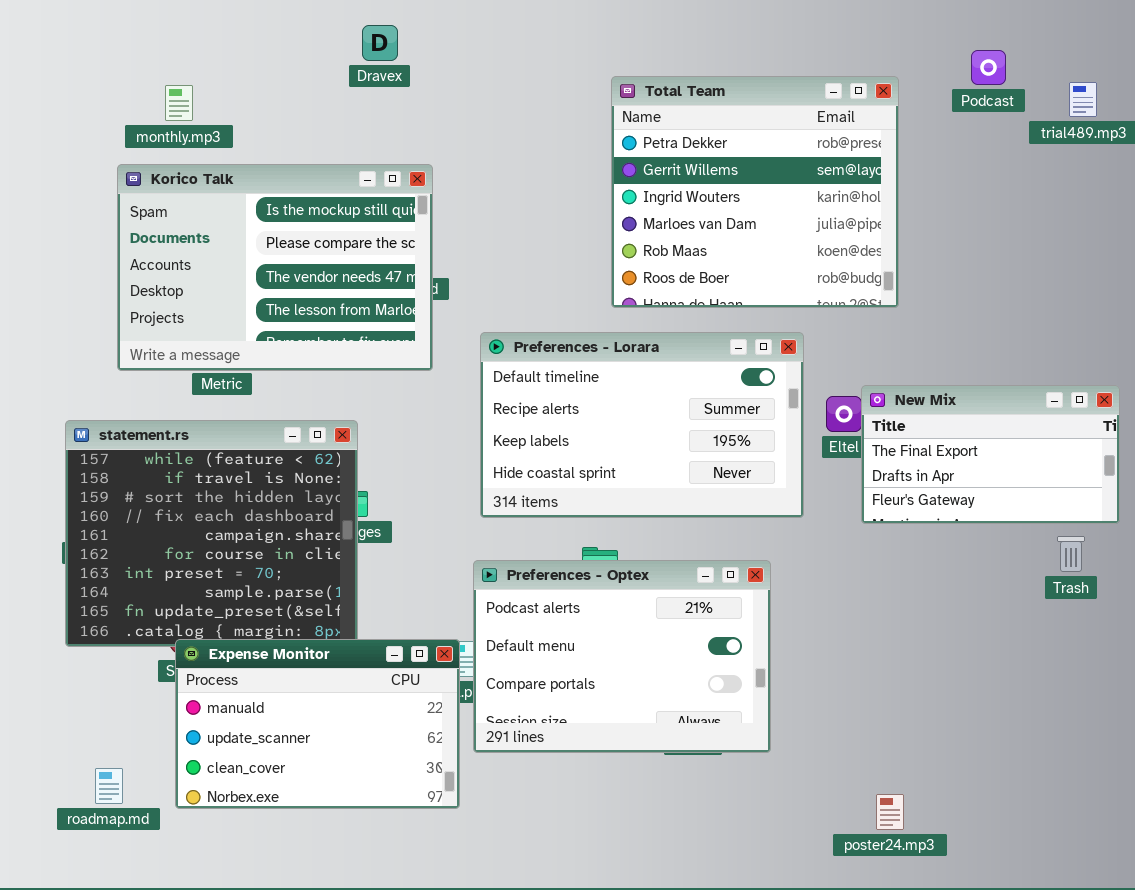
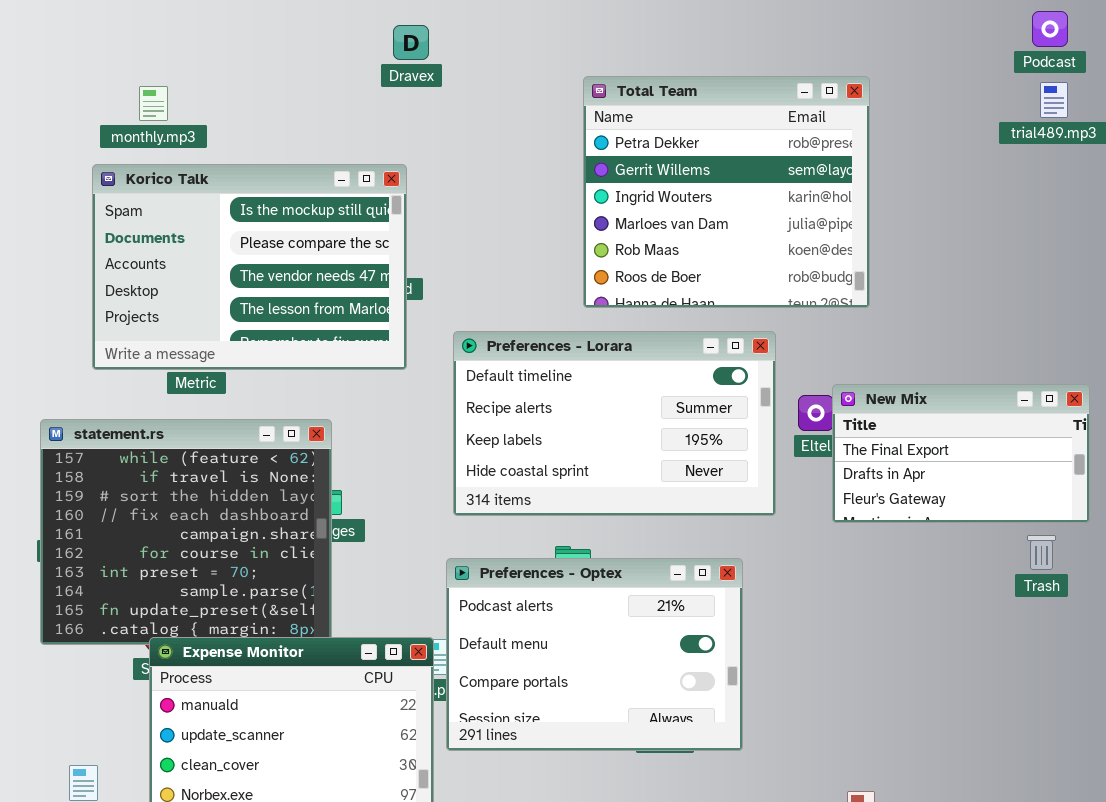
Dravex: [362,25,398,61] -> [393,25,429,60], moved
Podcast: [971,50,1006,85] -> [1032,11,1068,47], moved

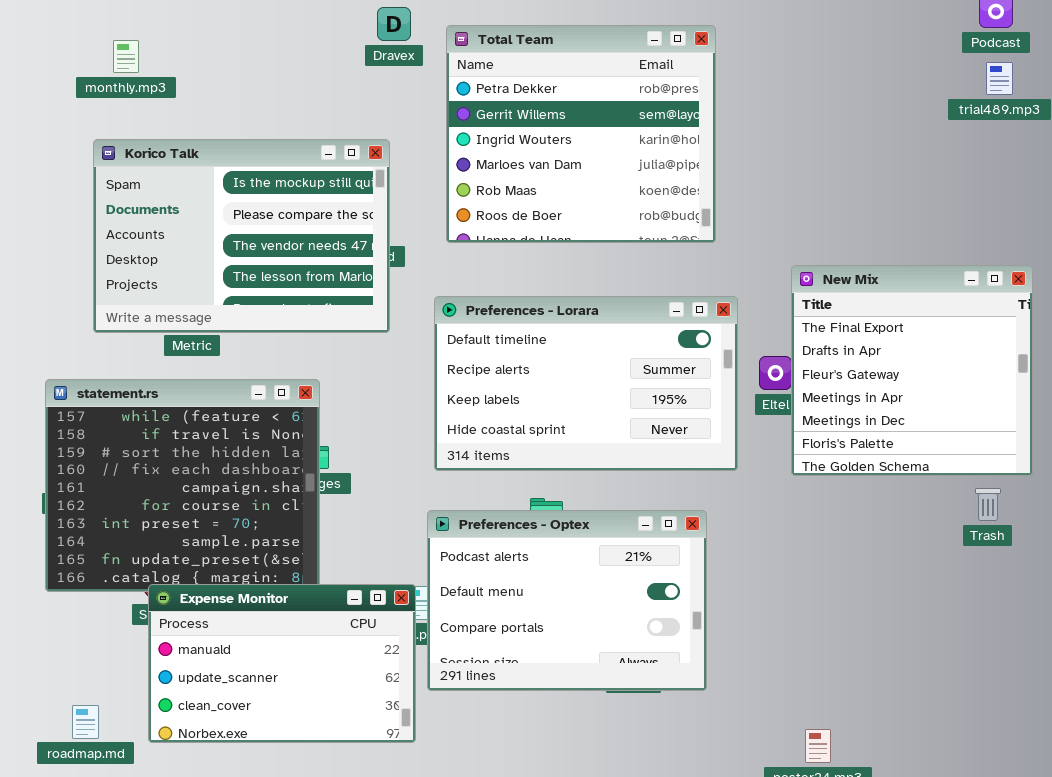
Total Team: [583,76,870,308] -> [446,25,716,243], moved
monthly.mp3: [139,86,168,121] -> [113,40,139,73], moved
New Mix: [832,384,1090,523] -> [791,265,1033,476], resized

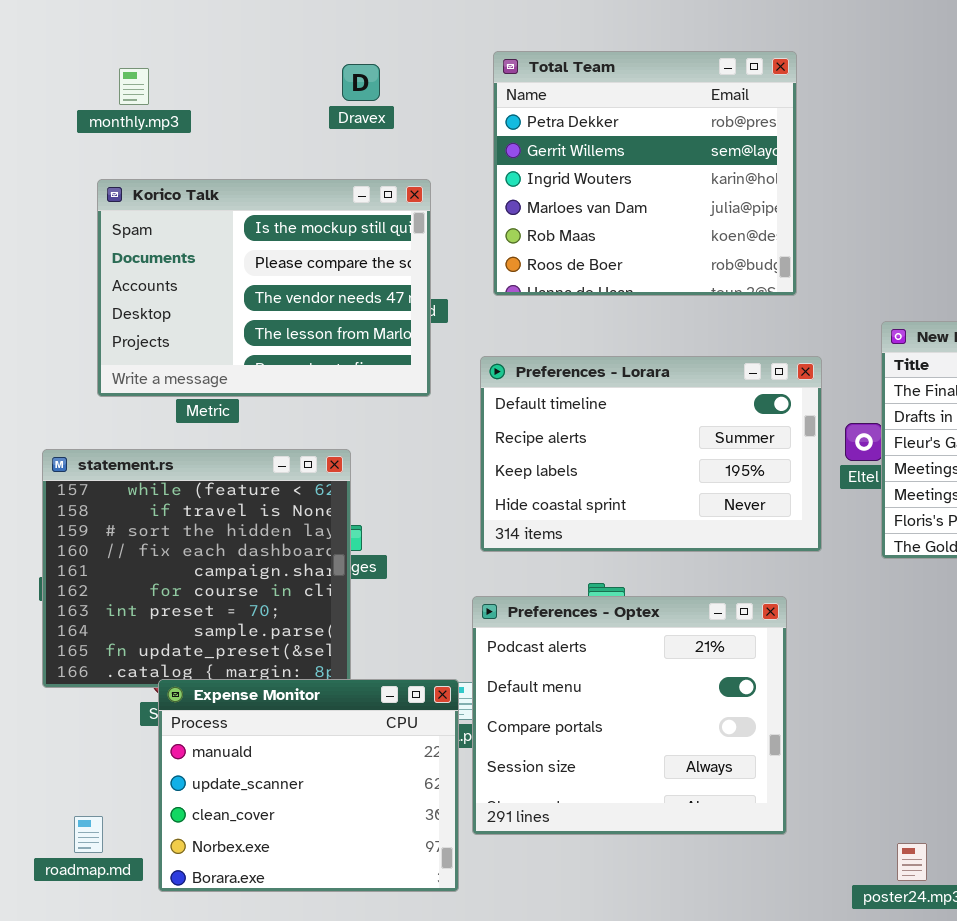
Dravex: [377,7,411,41] -> [342,64,380,101], moved
Preferences - Optex: [427,510,707,691] -> [472,596,787,835], resized
Expense Monitor: [148,584,416,743] -> [158,679,459,892], resized

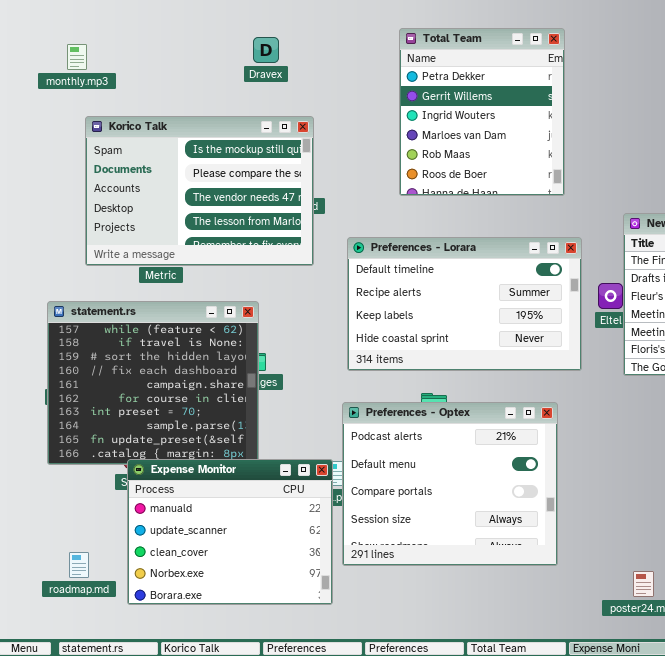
Total Team: [493,51,797,296] -> [399,28,565,196], resized
monthly.mp3: [119,68,149,105] -> [67,44,87,70], moved

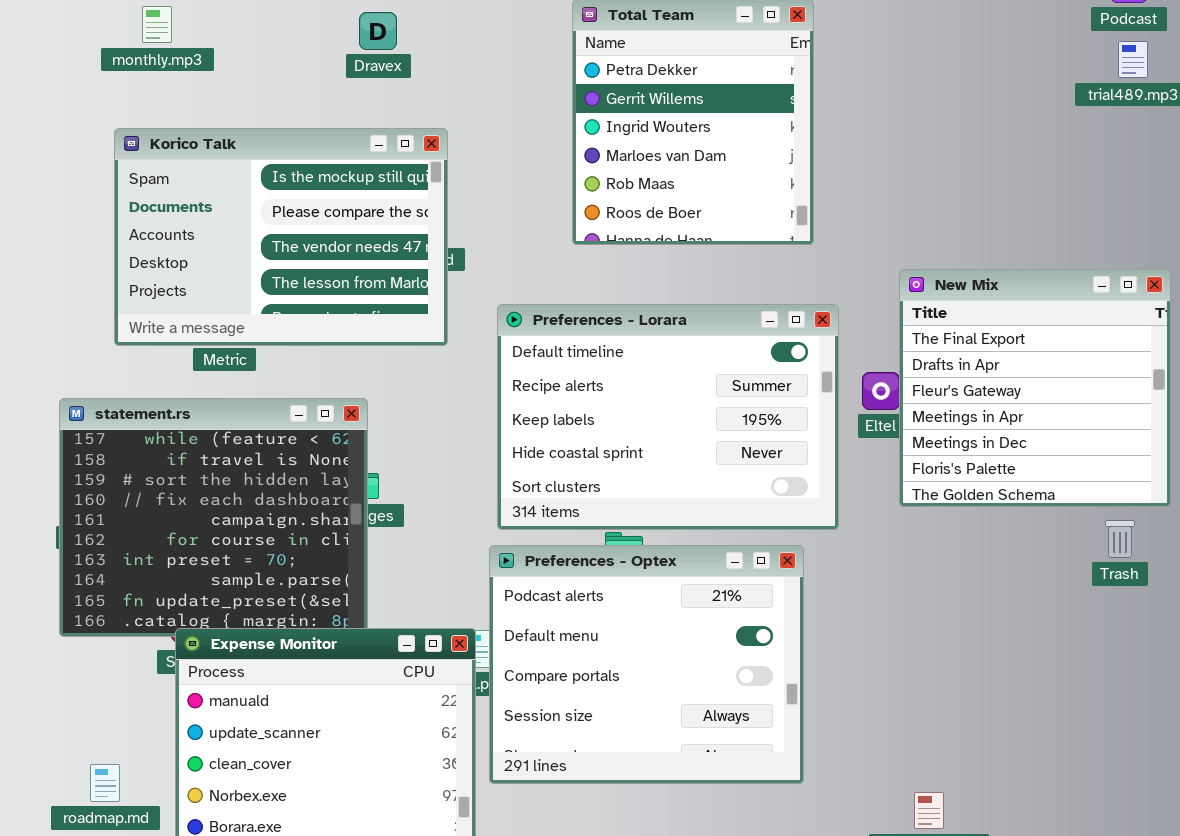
monthly.mp3: [67,44,87,70] -> [142,6,172,43], moved
Preferences - Lorara: [347,237,582,371] -> [497,304,839,530], resized

